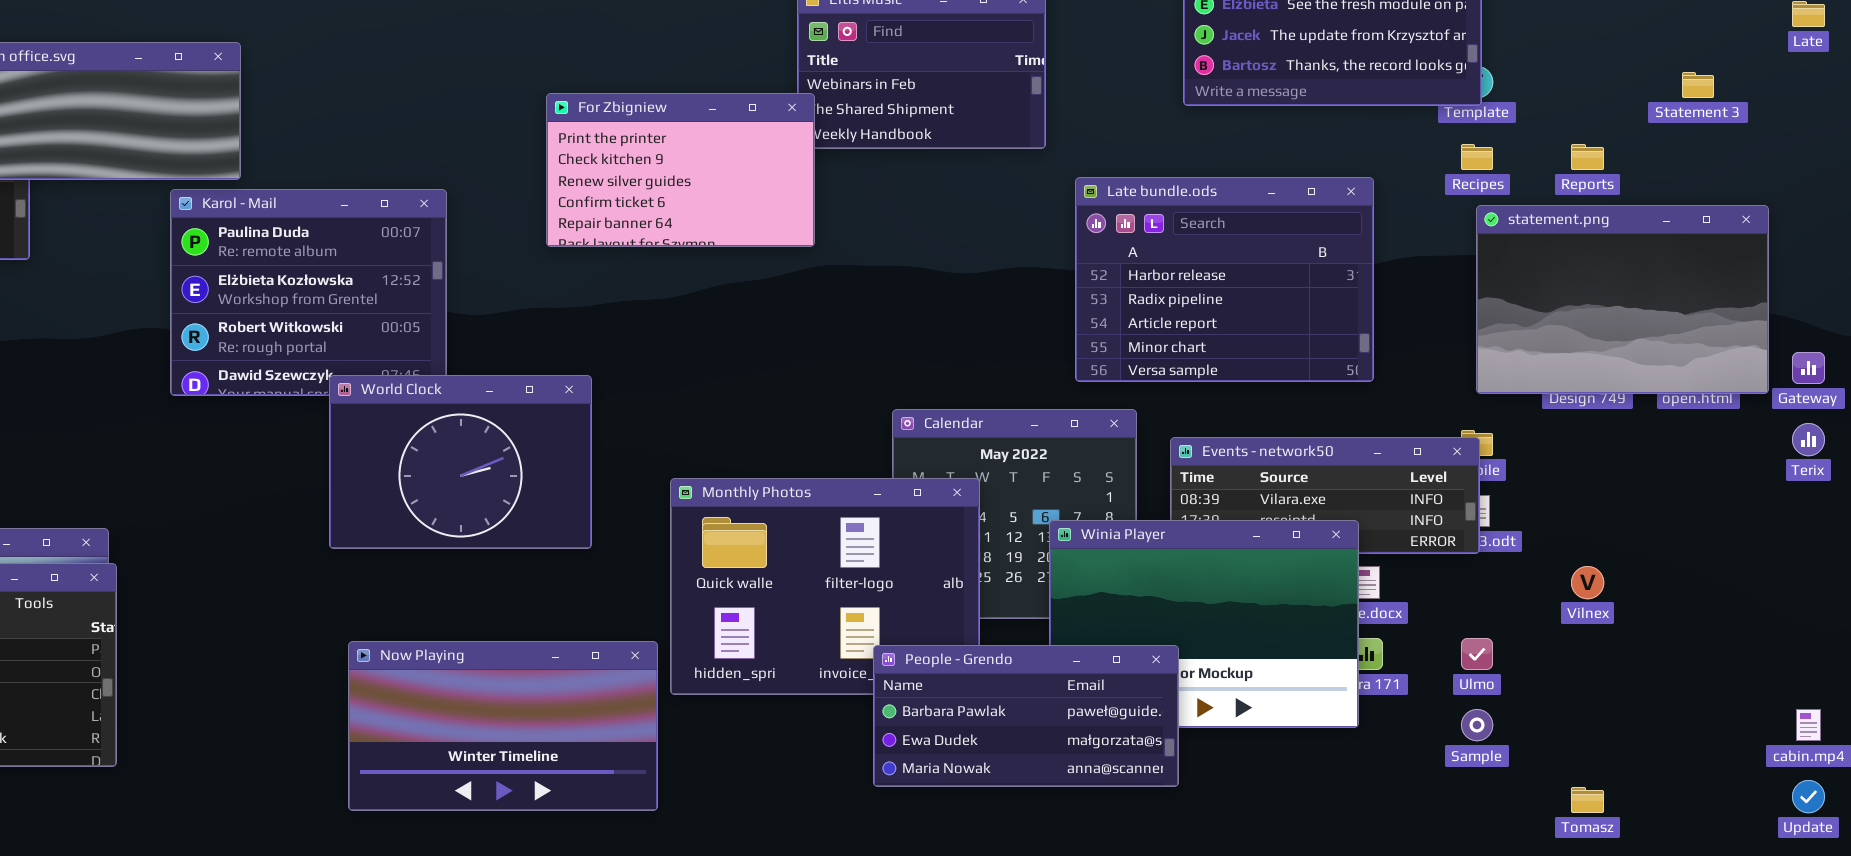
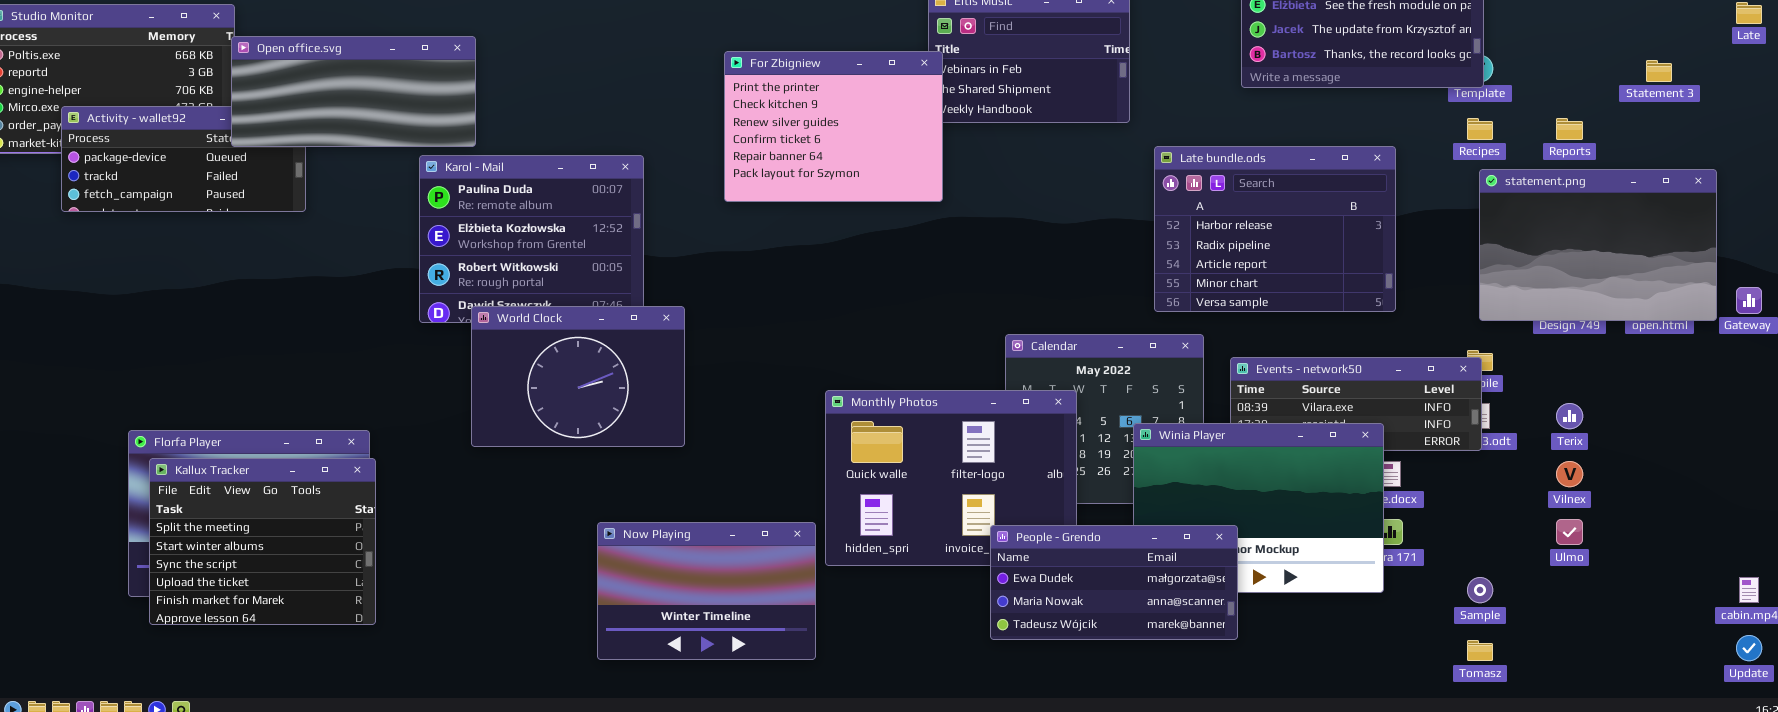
For Zbigniew: [546,93,815,247] -> [724,51,943,202], resized
World Clock: [329,375,592,549] -> [471,306,685,447], moved
Terix: [1792,423,1825,456] -> [1556,403,1583,429], moved
Ulmo: [1461,638,1493,670] -> [1556,519,1583,545], moved
Now Playing: [348,641,658,811] -> [597,522,816,660], resized
People - Grendo: [873,645,1179,787] -> [990,525,1238,640], scrolled down 1 row
Tomasz: [1571,787,1604,813] -> [1467,640,1493,661], moved

